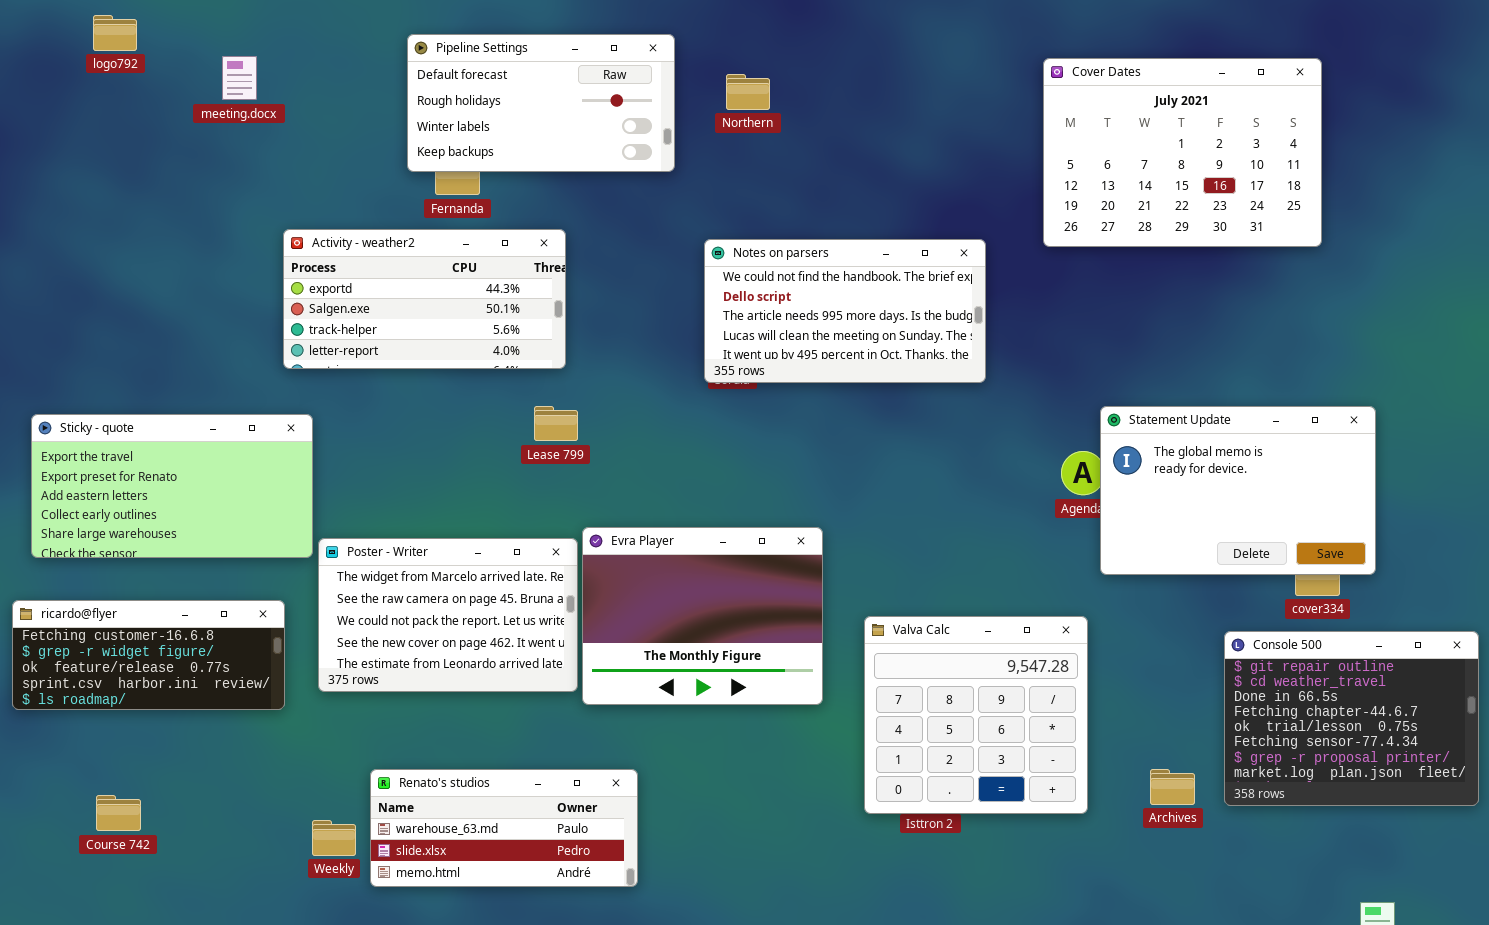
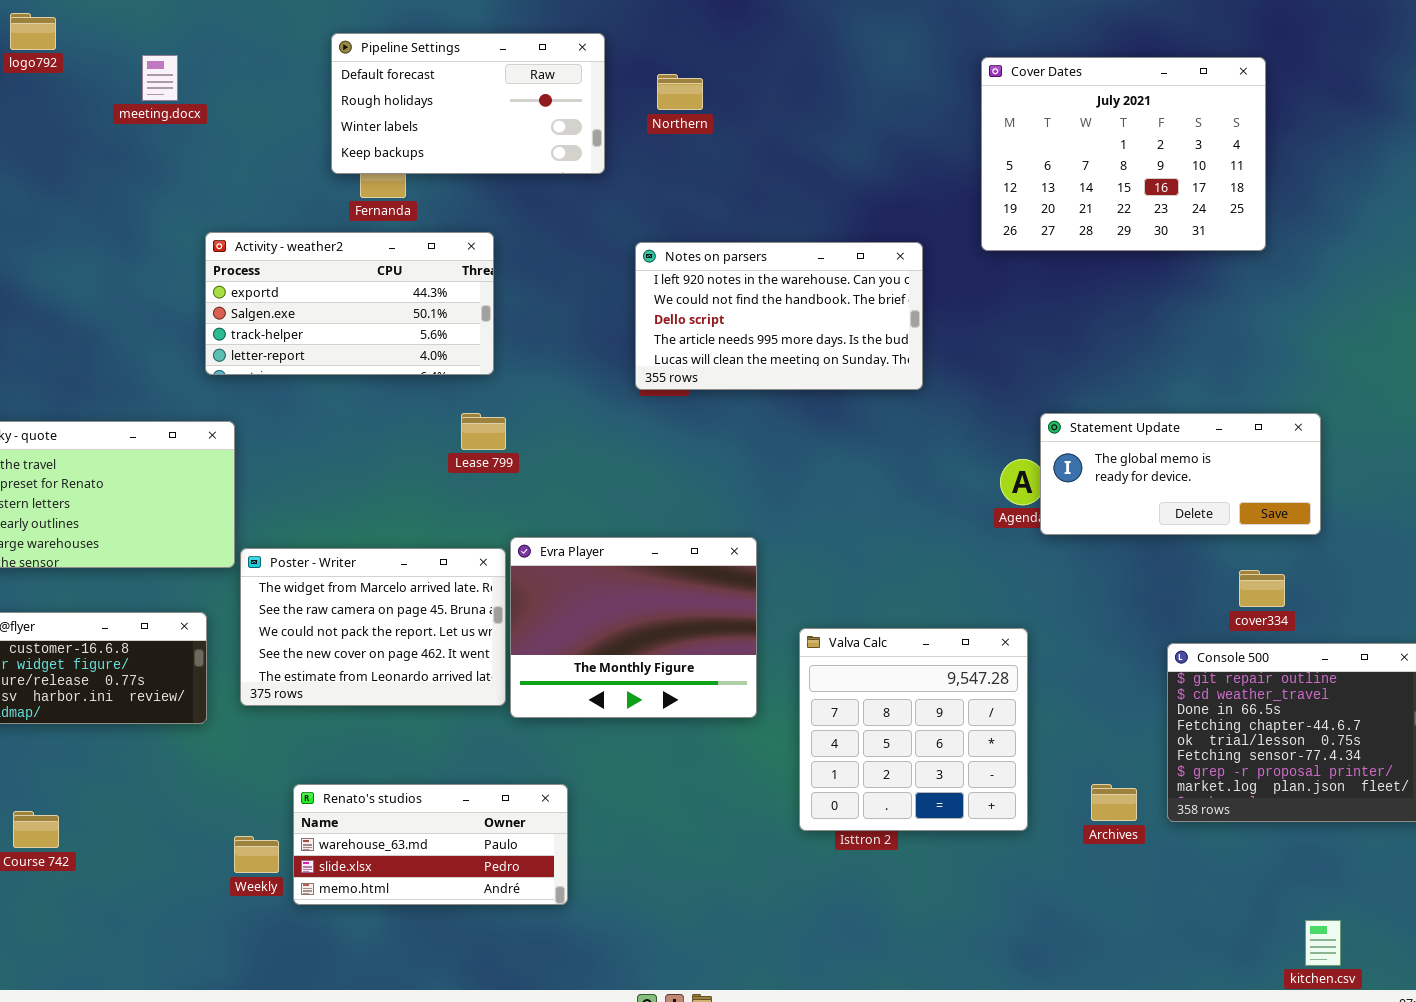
Notes on parsers: [704,239,986,383] -> [635,242,923,390], scrolled up 1 row
Statement Update: [1100,406,1376,575] -> [1040,413,1321,535], resized

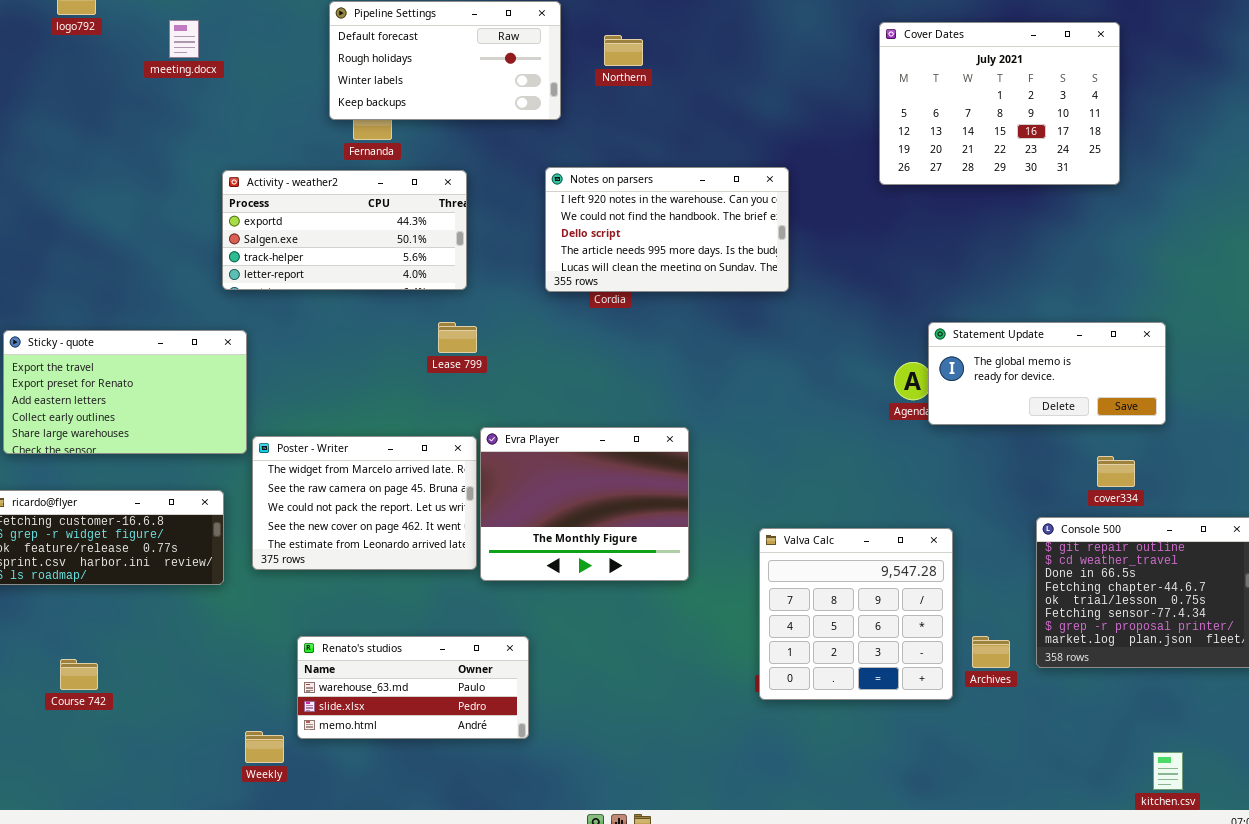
Notes on parsers: [635,242,923,390] -> [545,167,789,292], moved
Valva Calc: [799,628,1028,831] -> [759,528,953,700], moved
Weekly: [234,836,279,873] -> [245,731,284,763], moved

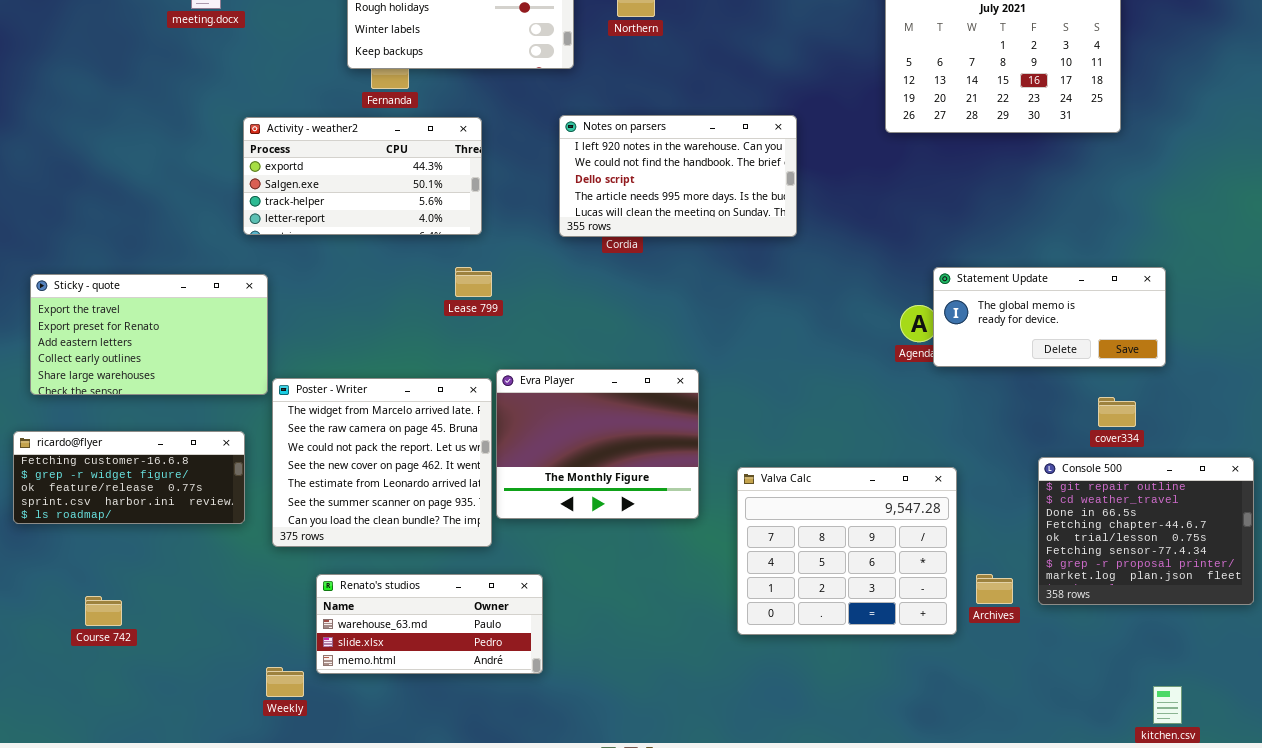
Poster - Writer: [252,436,477,570] -> [272,378,492,547], resized
Valva Calc: [759,528,953,700] -> [737,467,957,635], resized

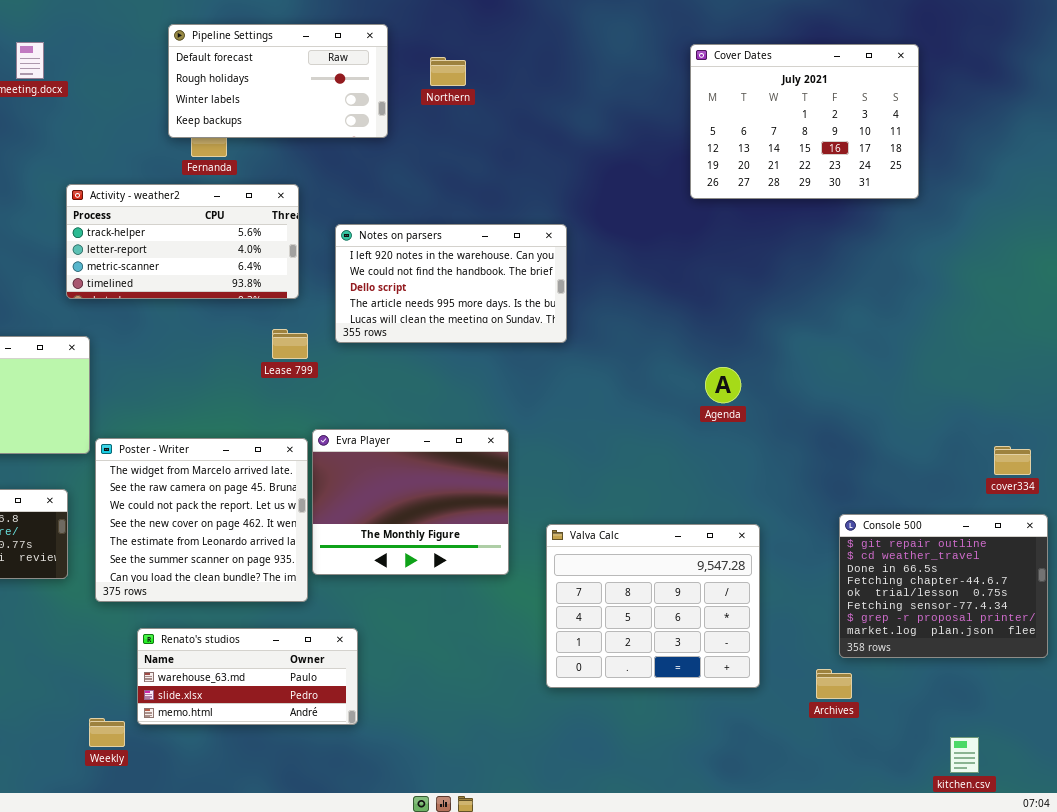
Notes on parsers: [559,115,797,237] -> [335,224,567,343], moved
Activity - weather2: [243,117,482,235] -> [66,184,299,299], scrolled down 2 rows
Statement Update: [933,267,1166,367] -> none, closed
cover334: [1098,397,1136,427] -> [994,446,1031,475], moved
Archives: [976,574,1013,604] -> [816,669,852,699], moved

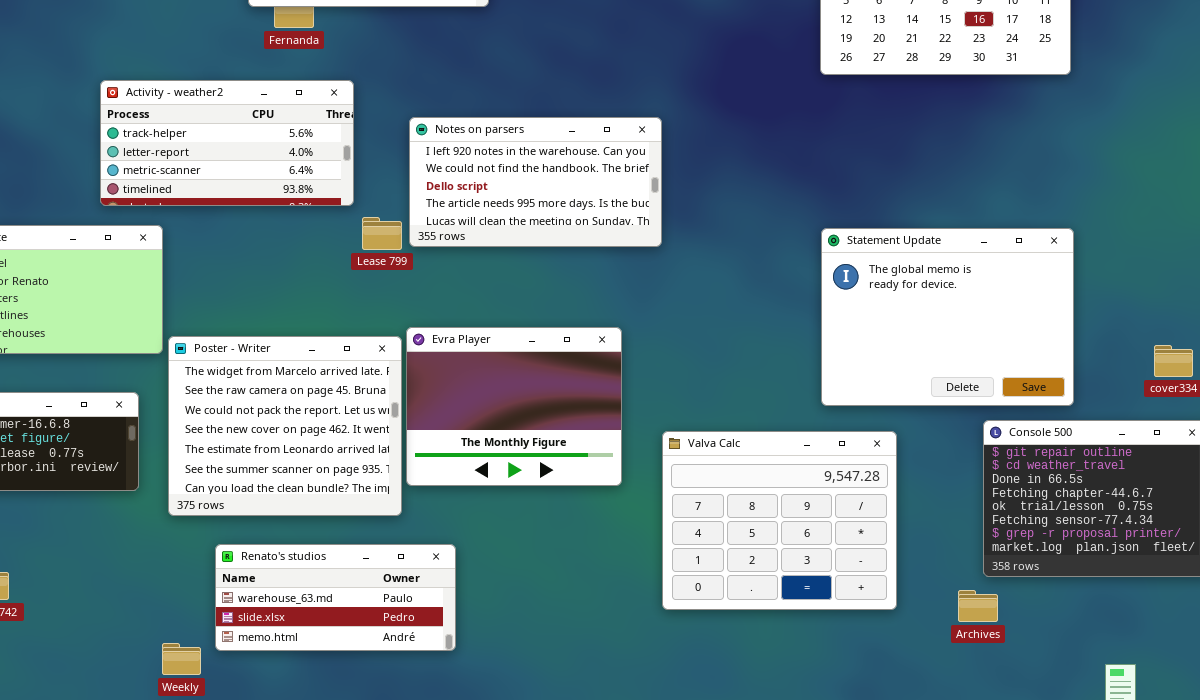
Activity - weather2: [66,184,299,299] -> [100,80,354,206], moved
Notes on parsers: [335,224,567,343] -> [409,117,662,247], moved
Statement Update: none -> [821,228,1074,406], opened

